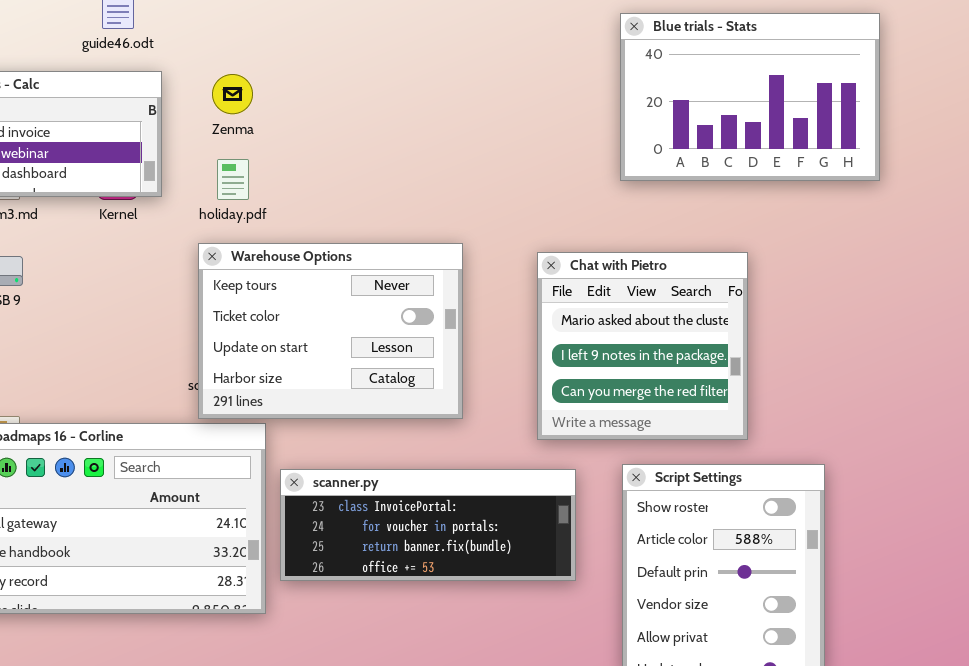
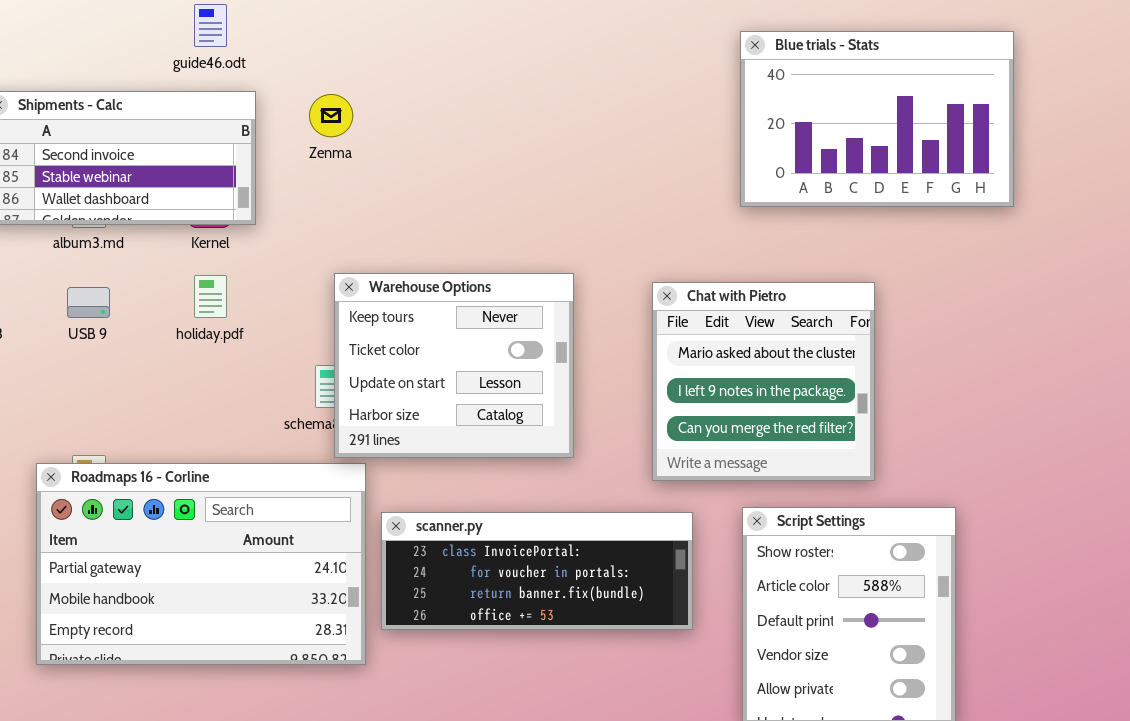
holiday.pdf: [217,159,249,200] -> [194,275,227,318], moved
Warehouse Options: [198,243,463,419] -> [334,273,574,458], resized

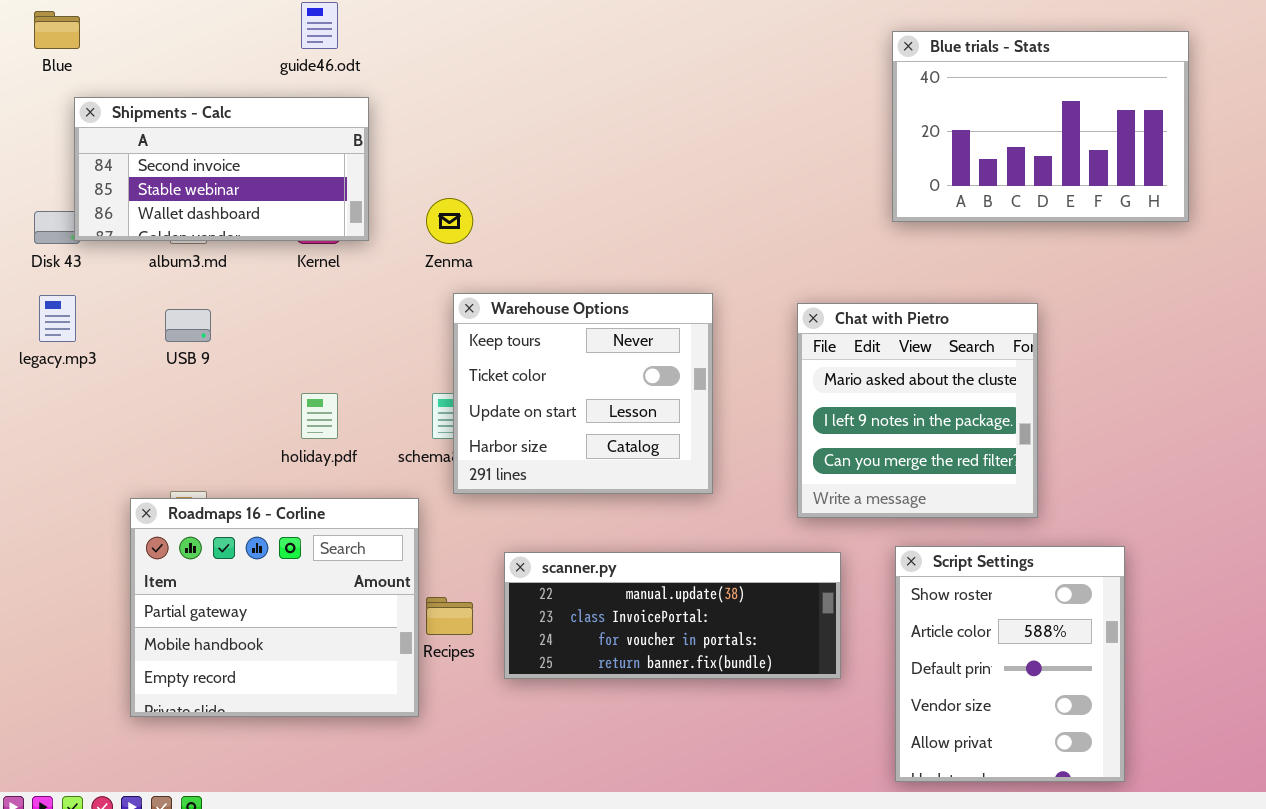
Zenma: [309,94,353,137] -> [426,198,473,244], moved
holiday.pdf: [194,275,227,318] -> [301,393,338,439], moved
Roadmaps 16 - Corline: [36,463,366,665] -> [130,498,419,717], resized
scanner.py: [381,512,693,630] -> [504,552,841,679], scrolled up 1 row

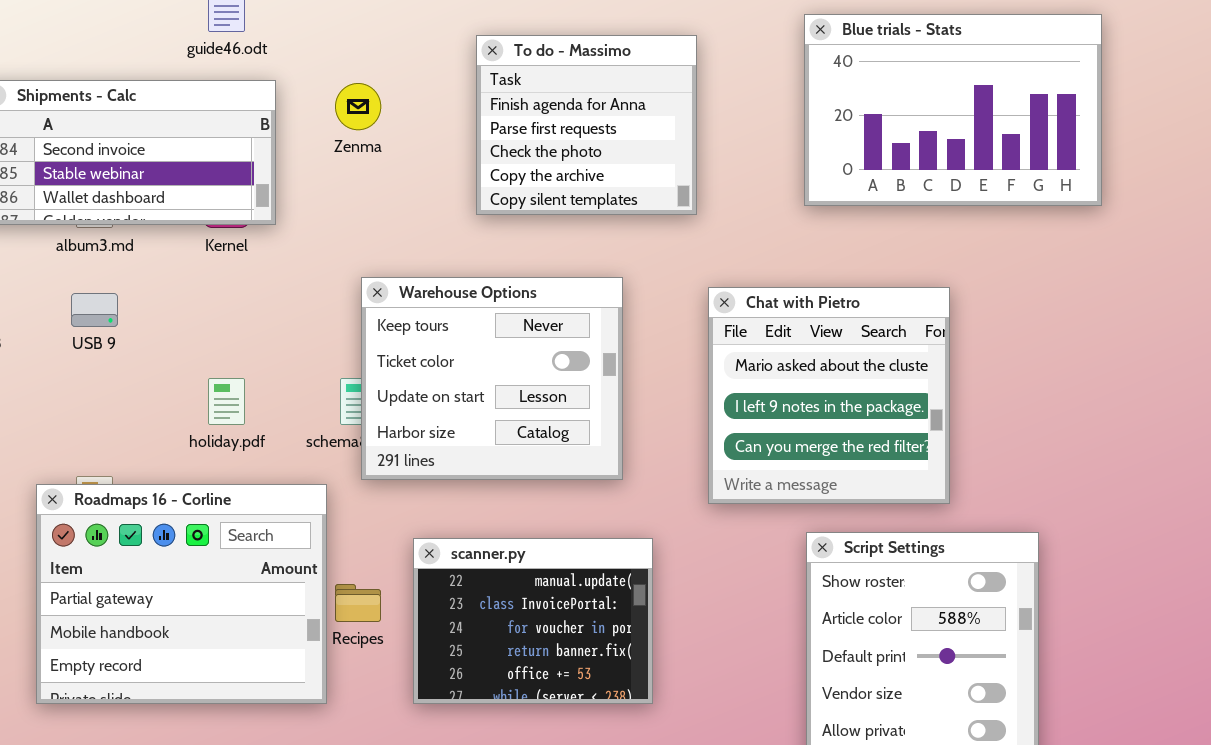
To do - Massimo: none -> [476,35,697,215], opened
Zenma: [426,198,473,244] -> [335,83,381,130], moved
scanner.py: [504,552,841,679] -> [413,538,653,704], resized

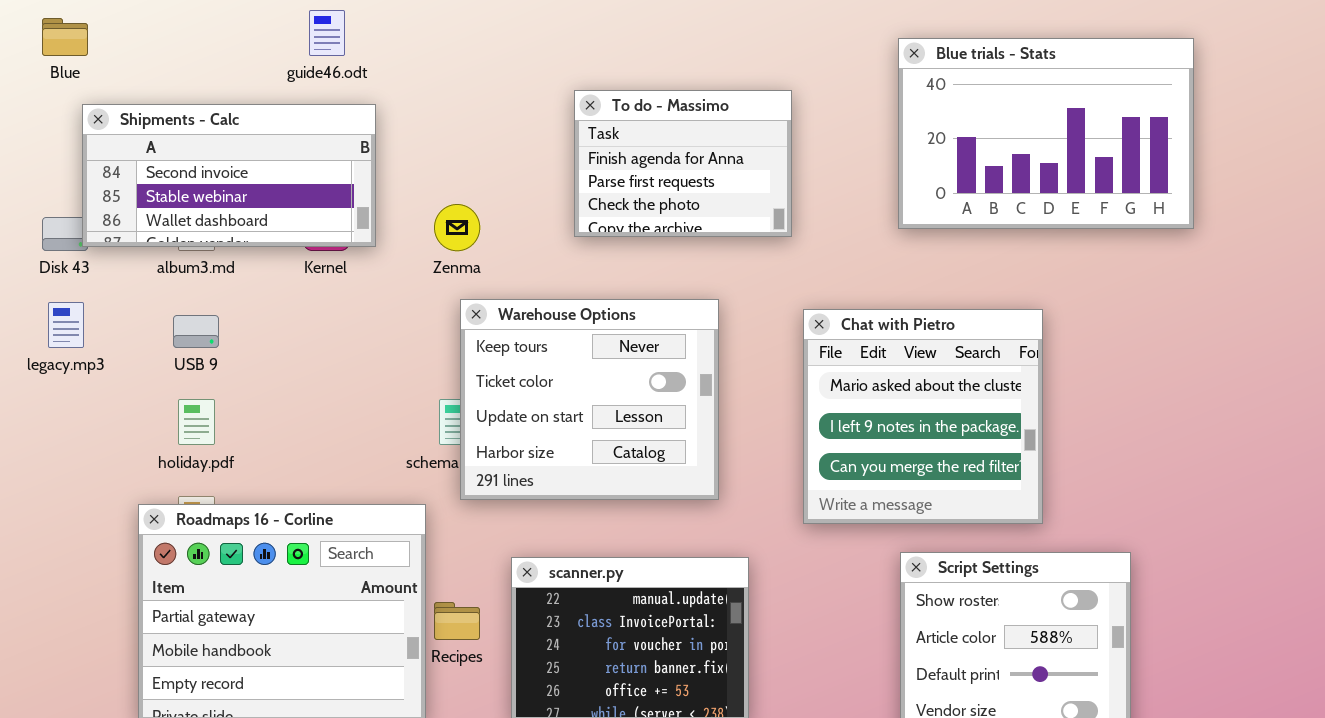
To do - Massimo: [476,35,697,215] -> [574,90,792,237], resized
Zenma: [335,83,381,130] -> [434,204,480,251], moved
holiday.pdf: [208,378,245,425] -> [178,399,215,445], moved

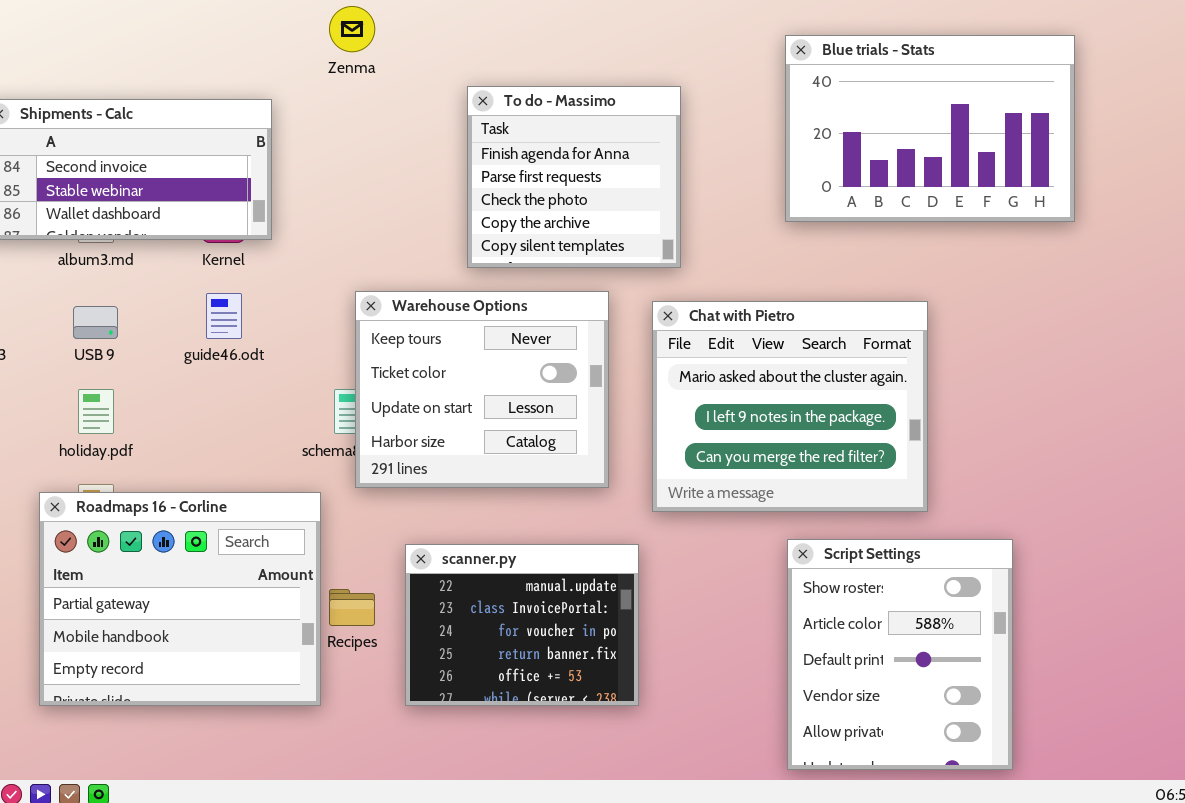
guide46.odt: [309,10,345,56] -> [206,293,242,339], moved
To do - Massimo: [574,90,792,237] -> [467,86,681,268], resized
Zenma: [434,204,480,251] -> [329,6,375,52], moved
Chat with Pietro: [803,309,1043,524] -> [652,301,928,512], resized

